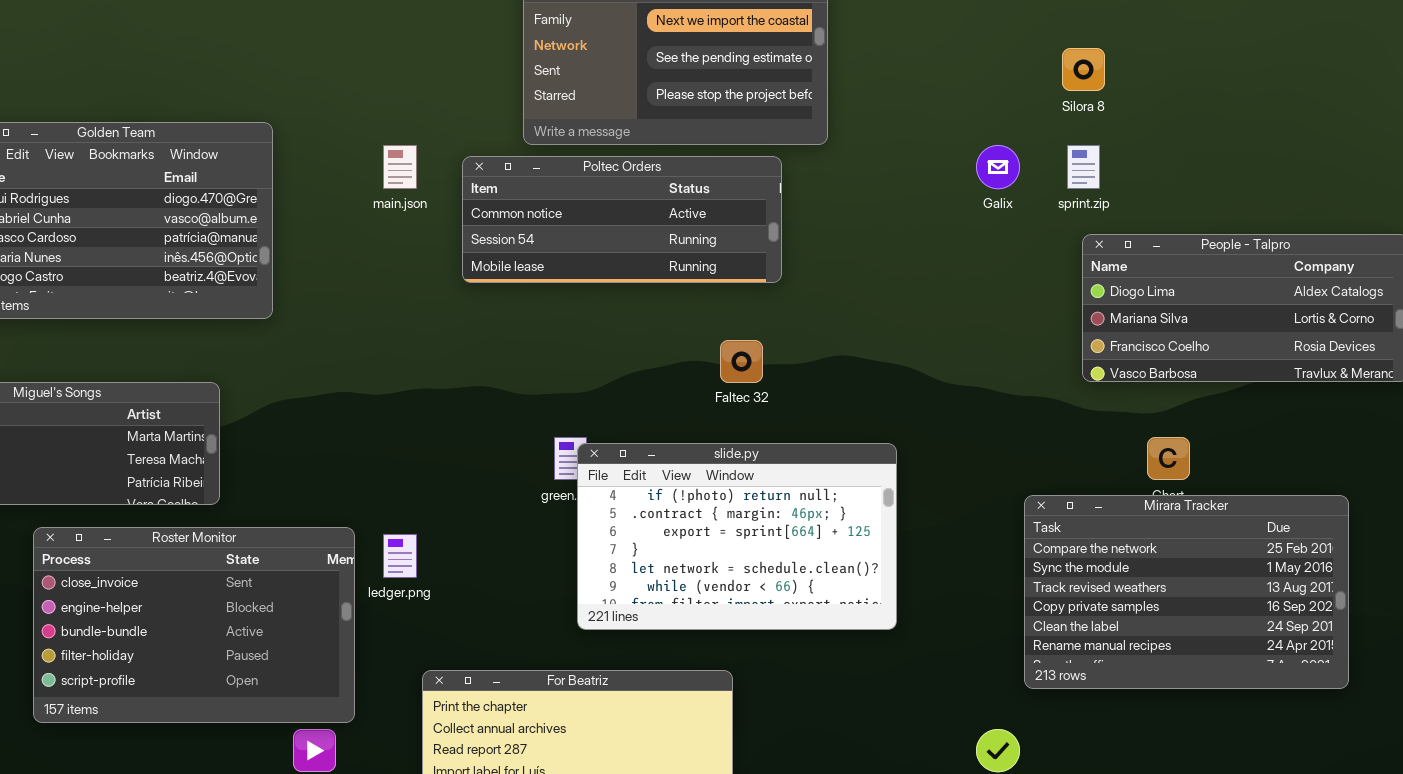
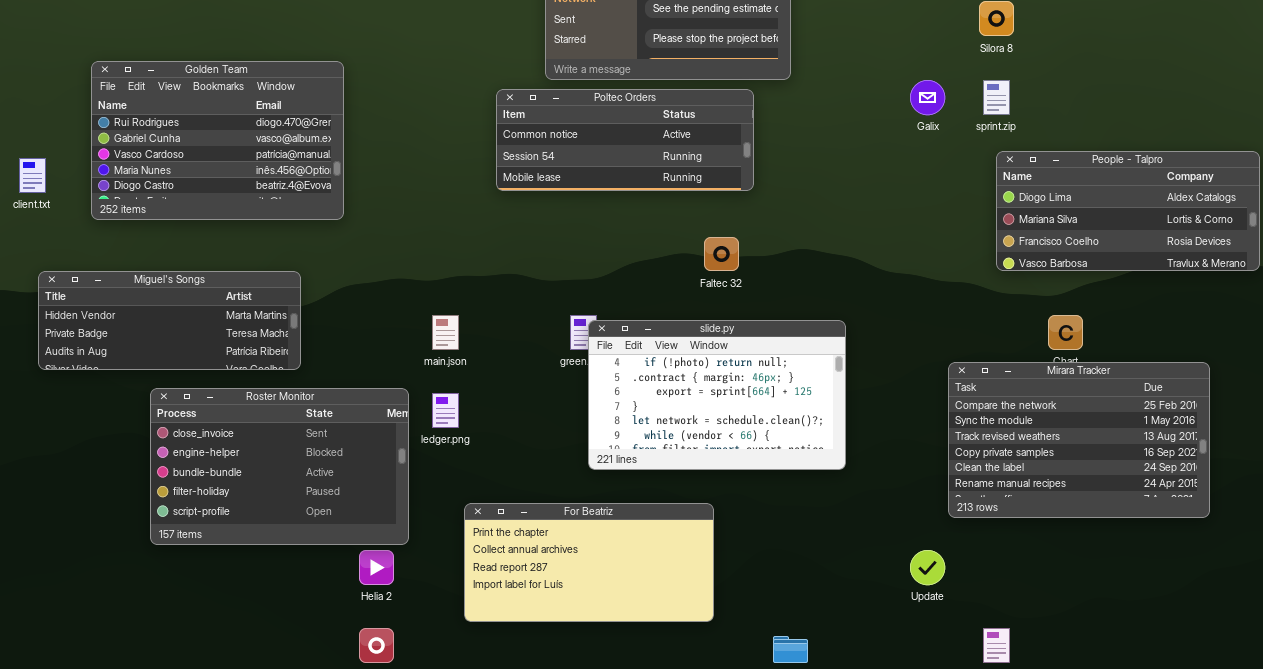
main.json: [383,145,417,189] -> [432,315,459,350], moved

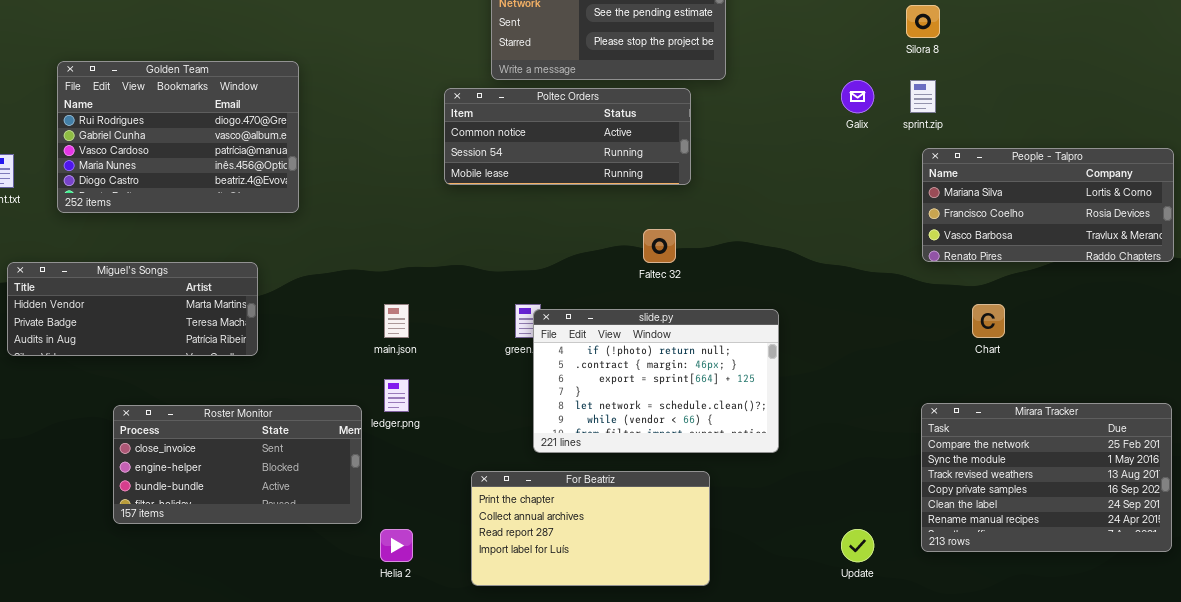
People - Talpro: [996,151,1260,271] -> [922,148,1174,262], scrolled down 1 row
Mirara Tracker: [948,362,1210,518] -> [921,403,1172,552], moved
Roster Monitor: [150,388,409,545] -> [113,405,362,524], resized
For Beatriz: [464,503,714,622] -> [471,471,710,586], moved
Helia 2: [359,550,394,585] -> [380,529,413,562], moved

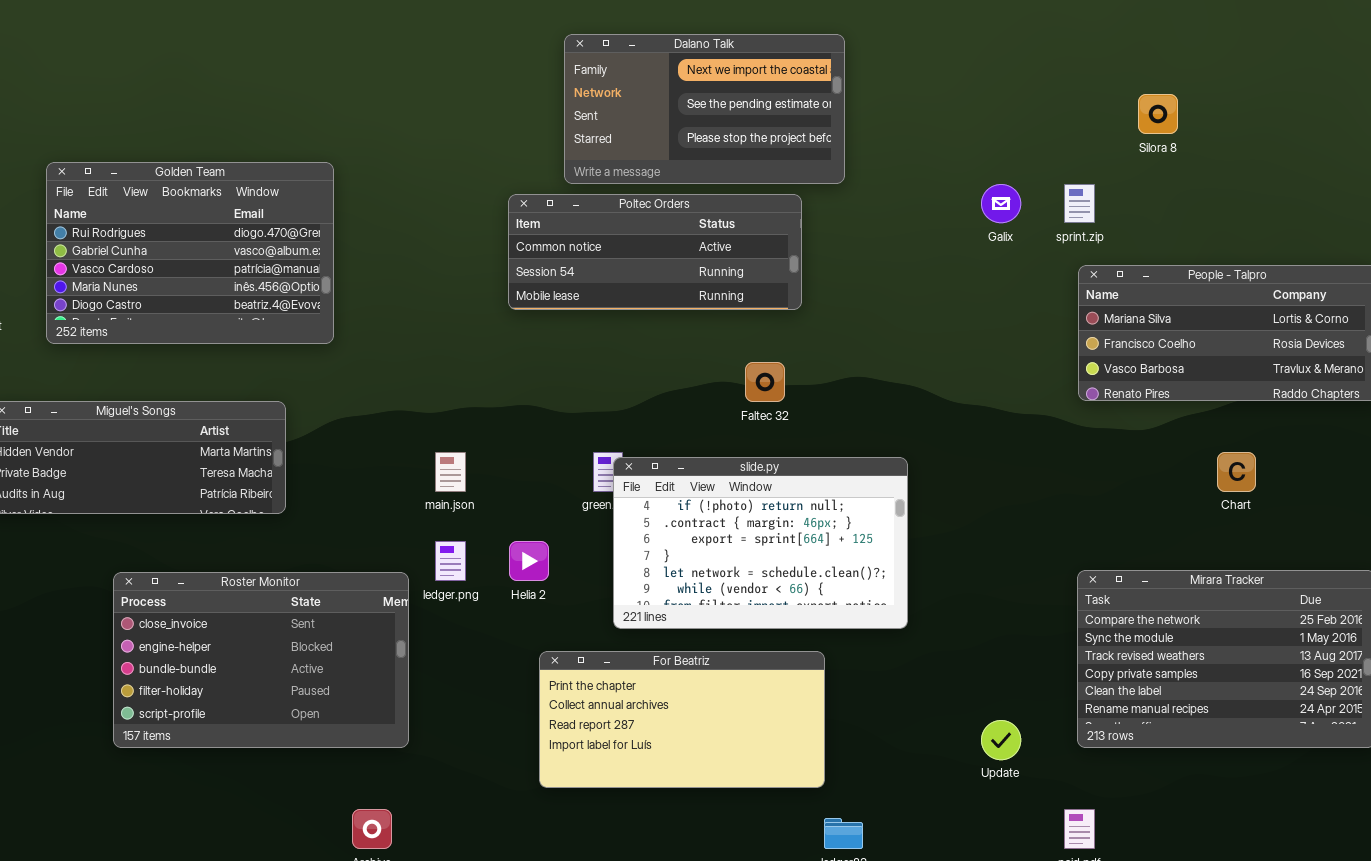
Silora 8: [906,5,940,38] -> [1138,94,1178,134], moved
Chart: [972,304,1005,338] -> [1217,452,1256,492], moved
Roster Monitor: [113,405,362,524] -> [113,572,409,748], resized
Helia 2: [380,529,413,562] -> [509,541,549,581], moved

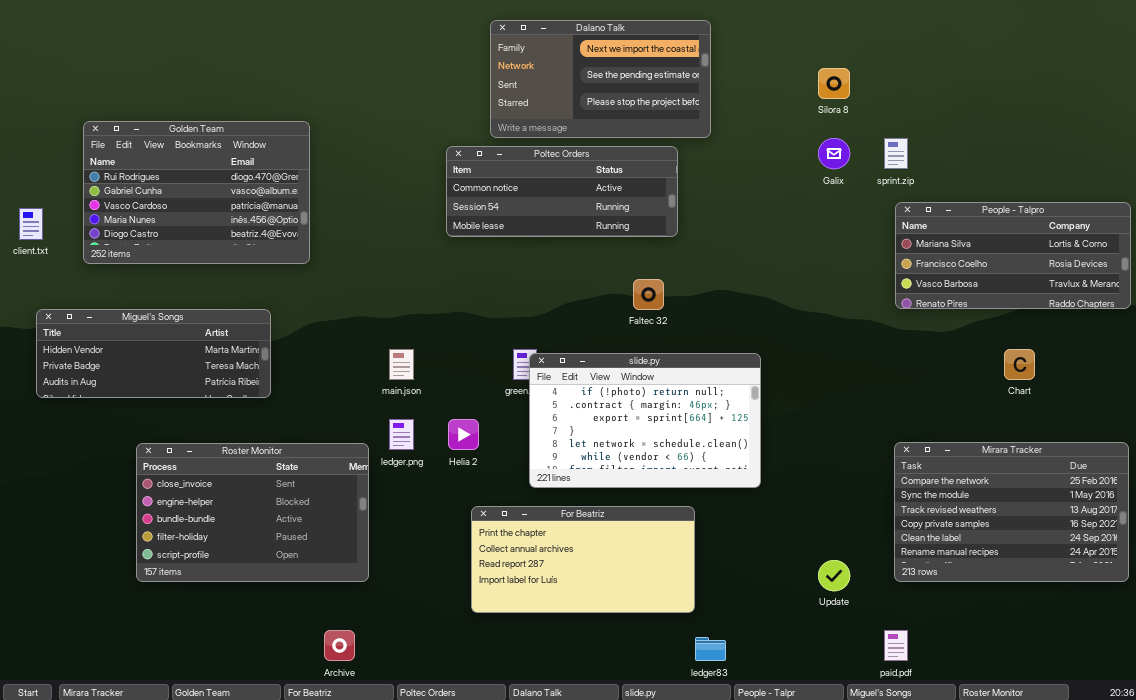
Silora 8: [1138,94,1178,134] -> [818,68,850,99], moved

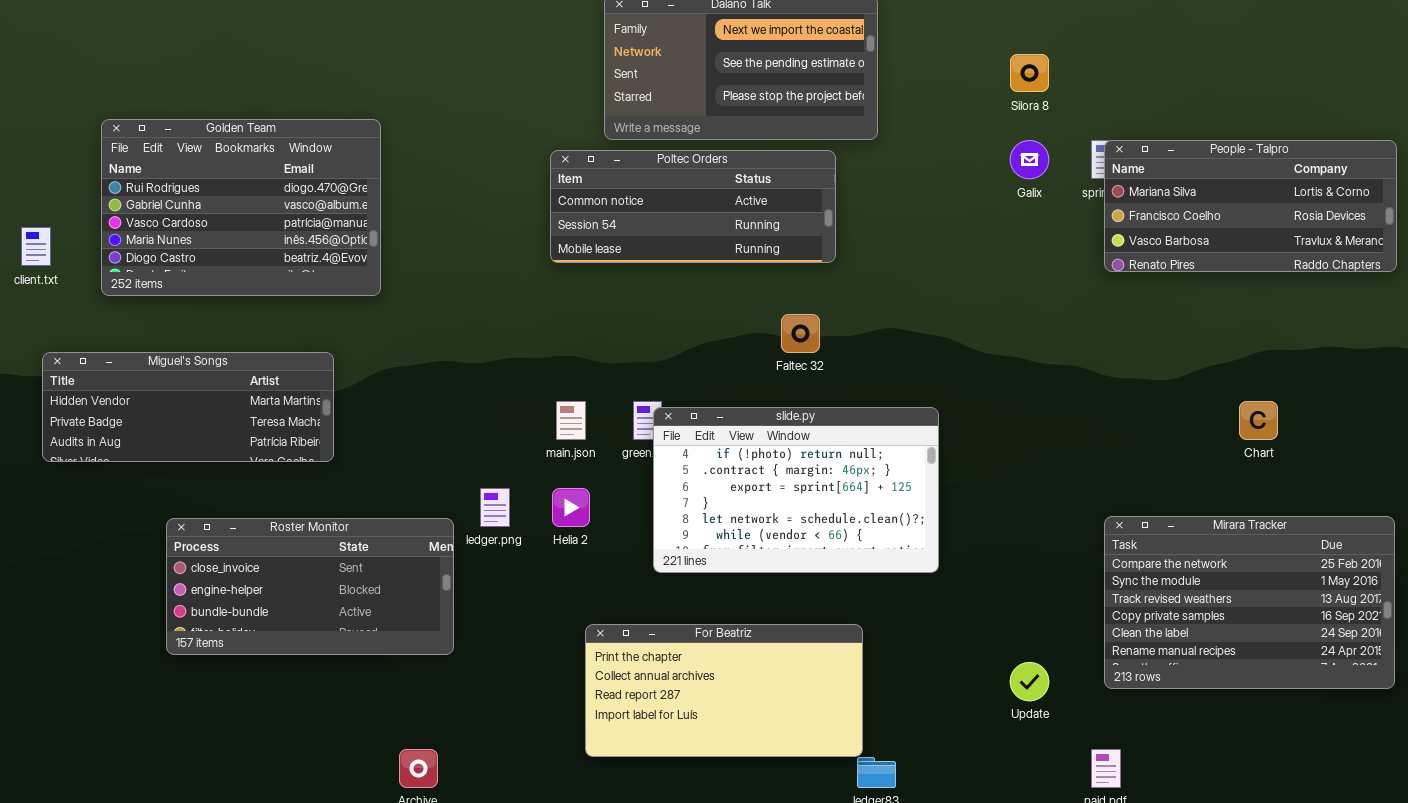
People - Talpro: [895,202,1131,309] -> [1104,140,1397,272], moved
main.json: [389,349,414,380] -> [556,401,586,440], moved
Roster Monitor: [136,443,369,582] -> [166,518,454,655], resized
For Beatriz: [471,506,695,613] -> [585,624,863,757], moved

